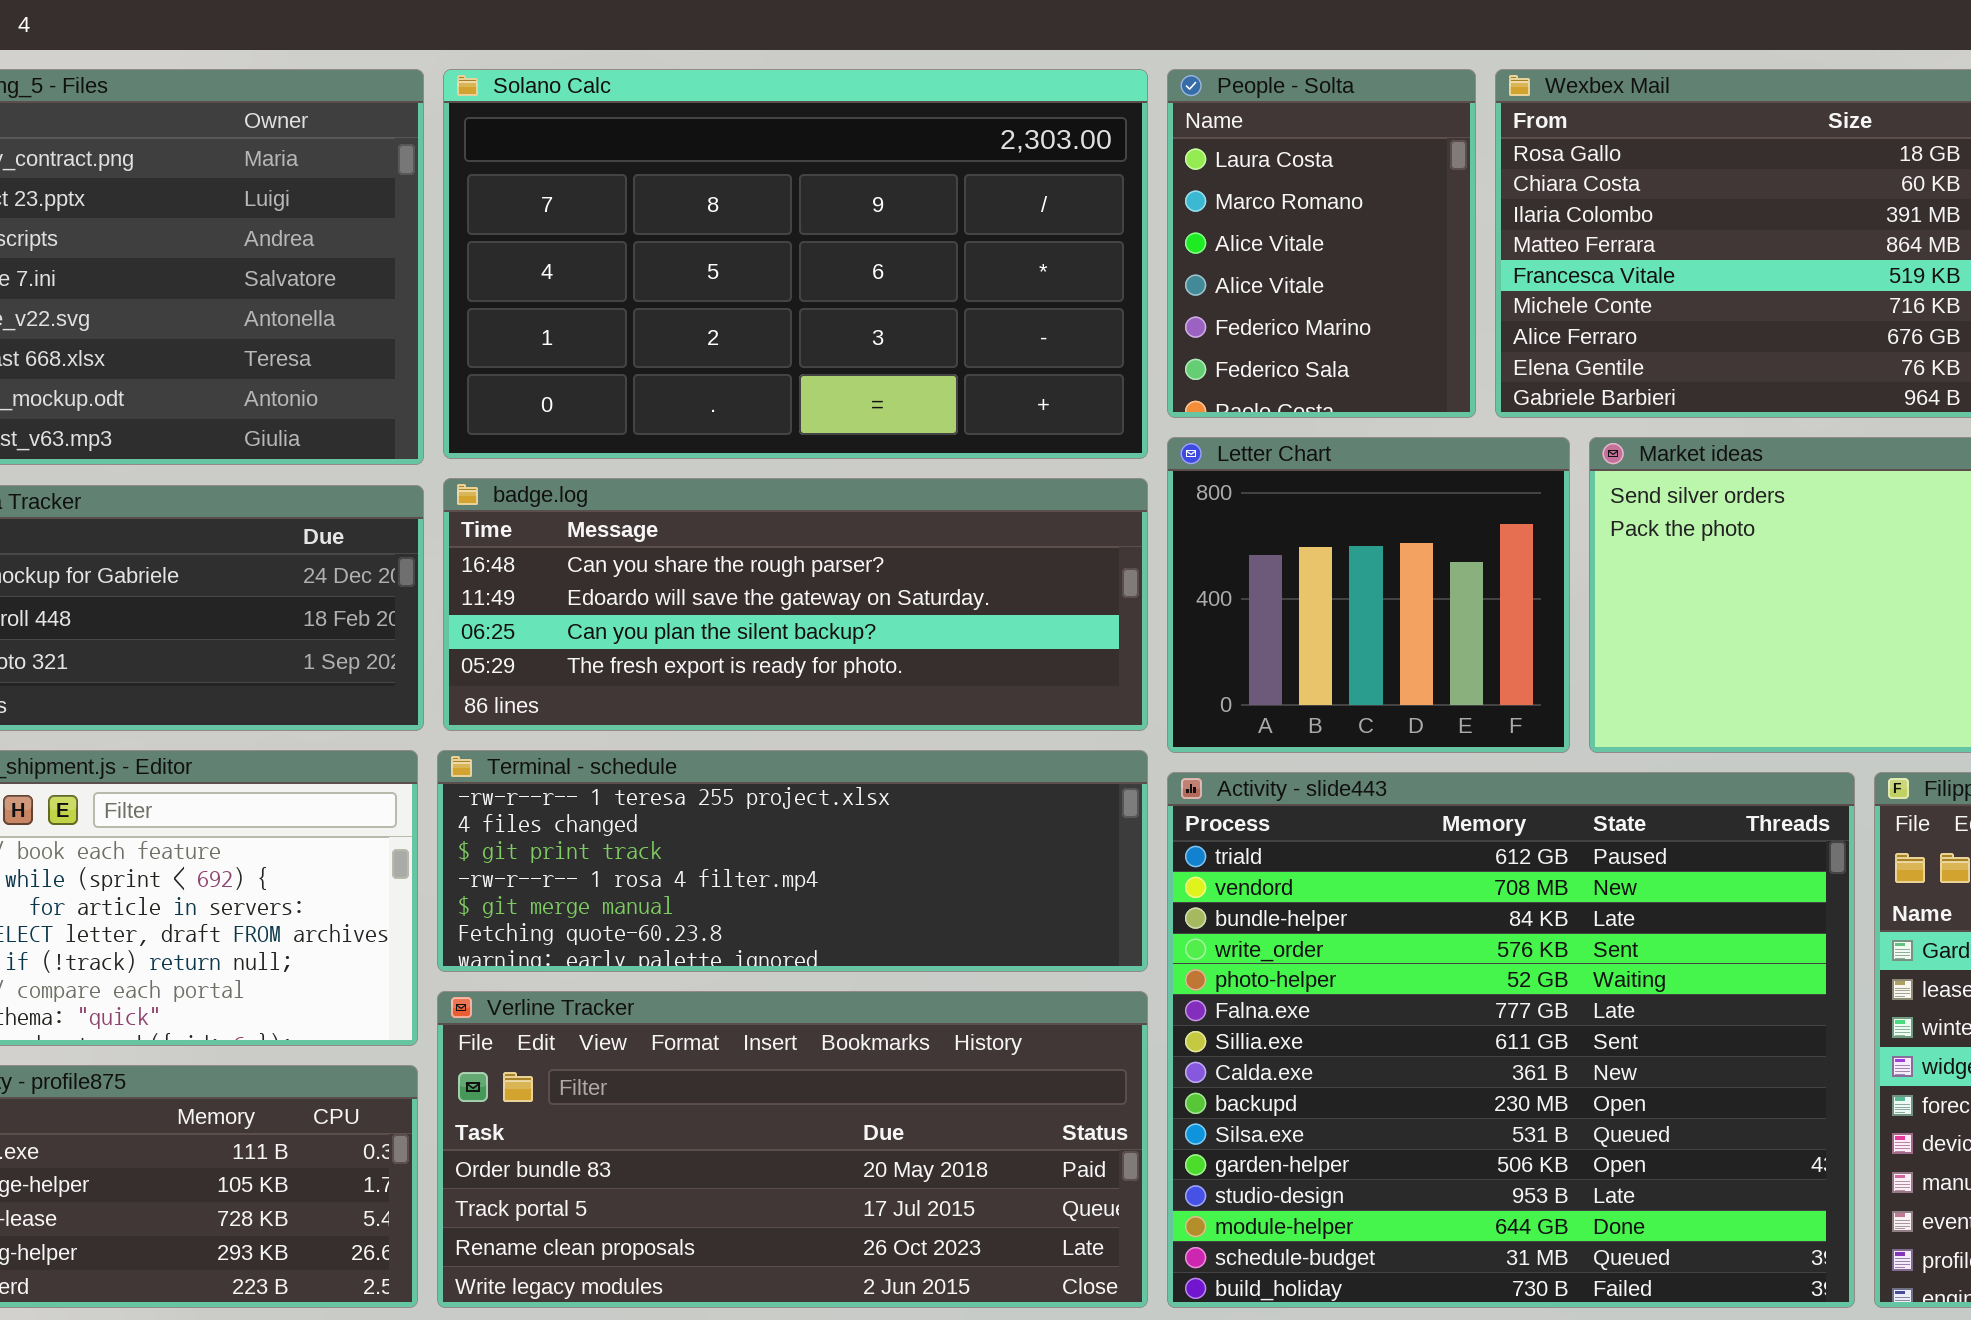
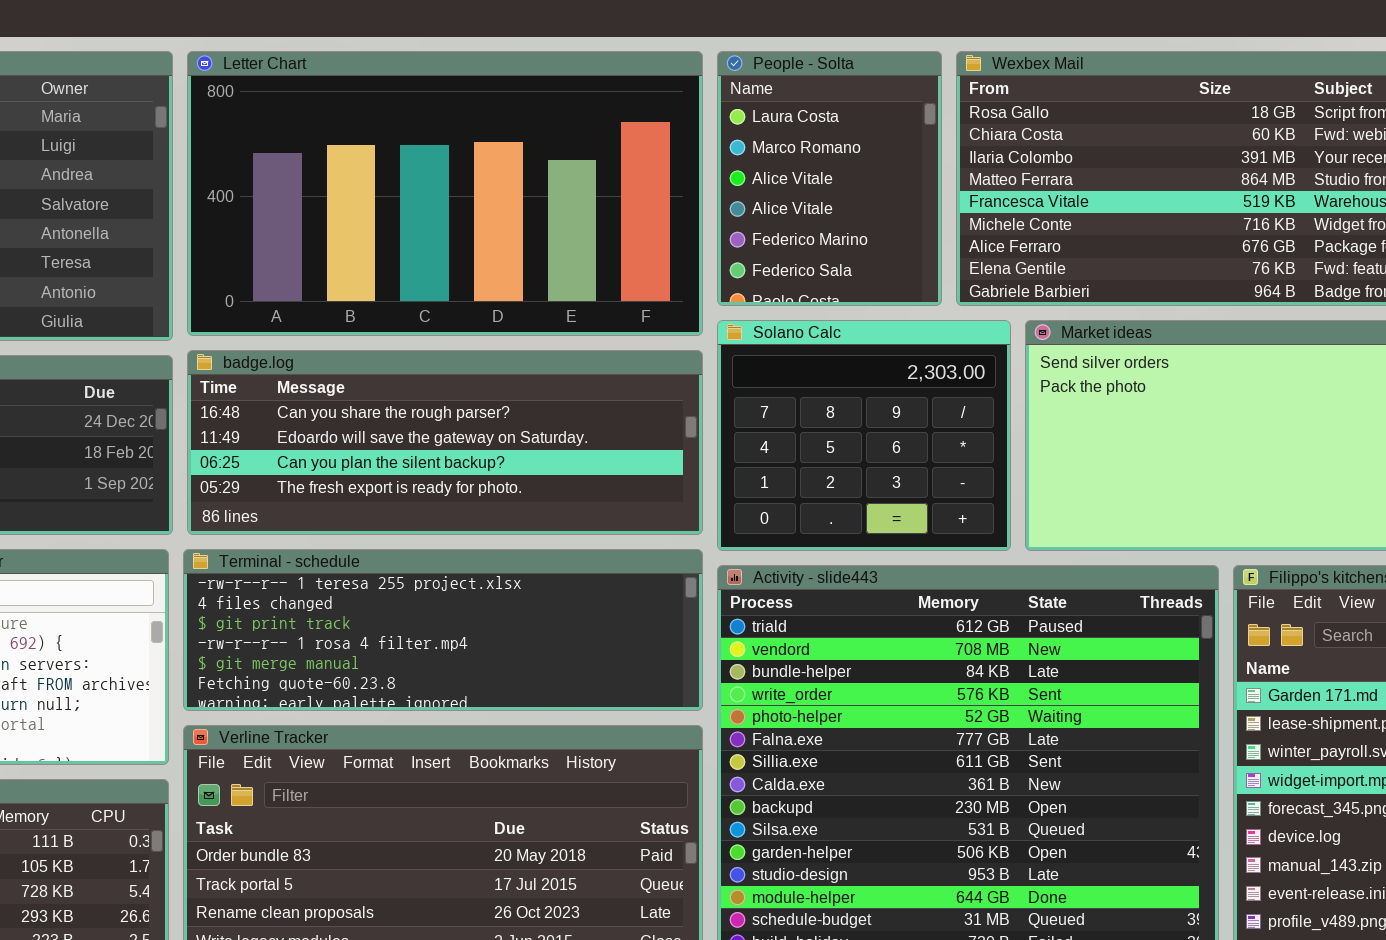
Solano Calc: [443,69,1148,459] -> [717,320,1011,551], moved, resized
Letter Chart: [1167,437,1570,753] -> [187,51,703,336], moved, resized

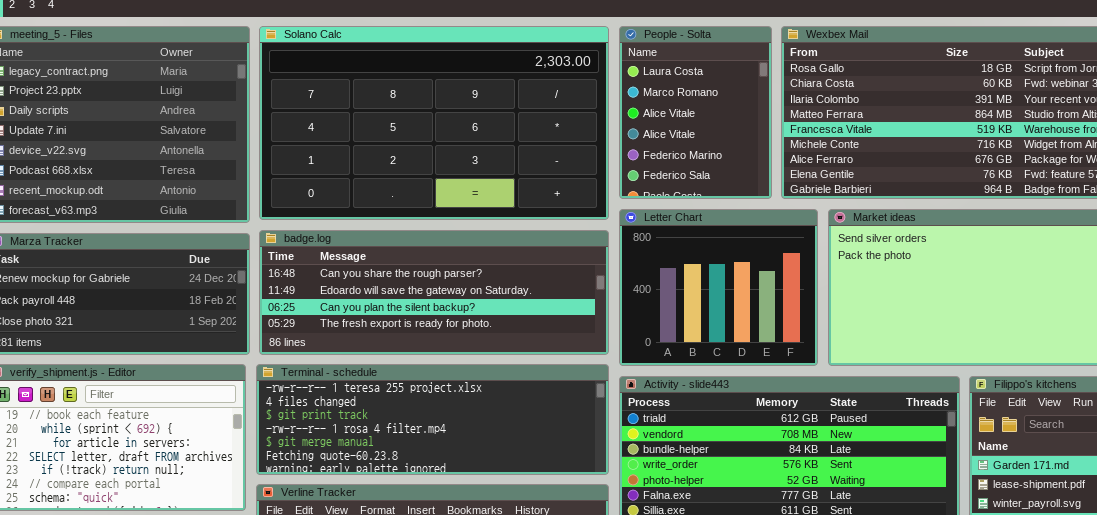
Letter Chart: [187,51,703,336] -> [619,209,818,366], moved, resized
Solano Calc: [717,320,1011,551] -> [259,26,609,220], moved, resized

